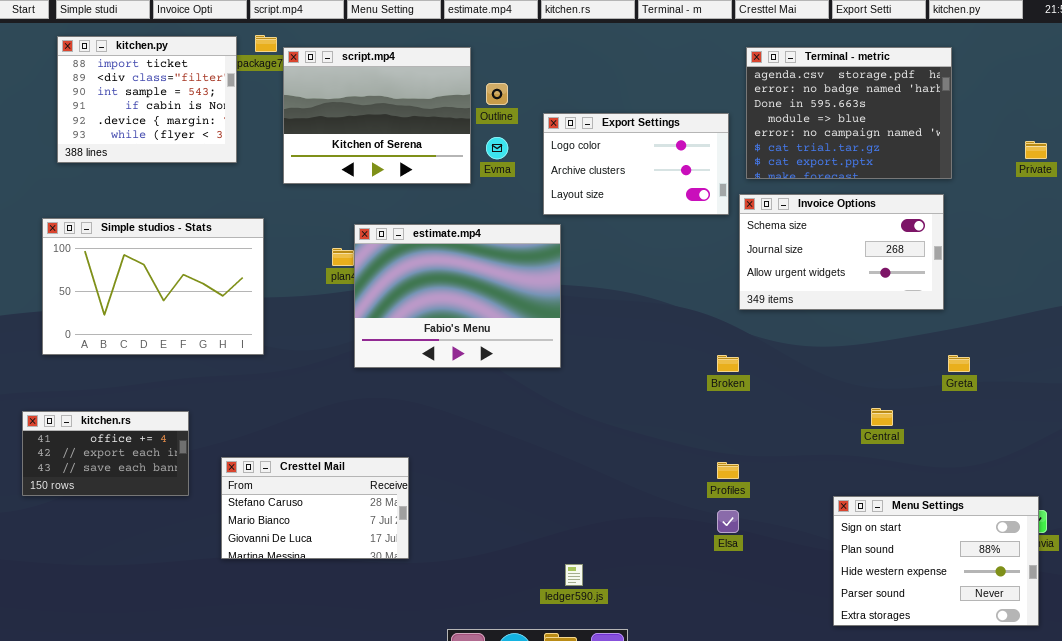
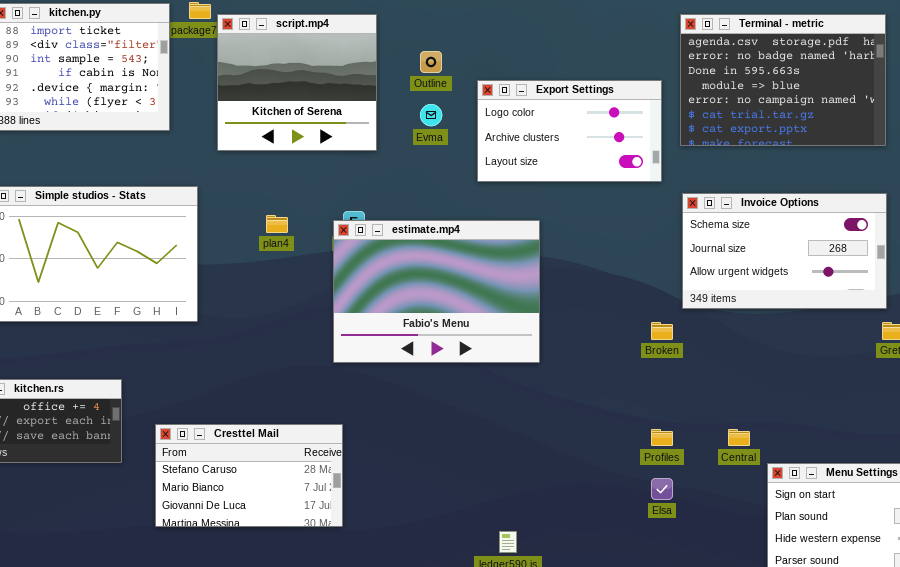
script.mp4: [283,47,471,184] -> [217,14,377,151], resized
Invoice Options: [739,194,944,310] -> [682,193,887,309], moved
estimate.mp4: [354,224,561,368] -> [333,220,540,363], moved
Central: [871,408,893,426] -> [728,429,750,446], moved

